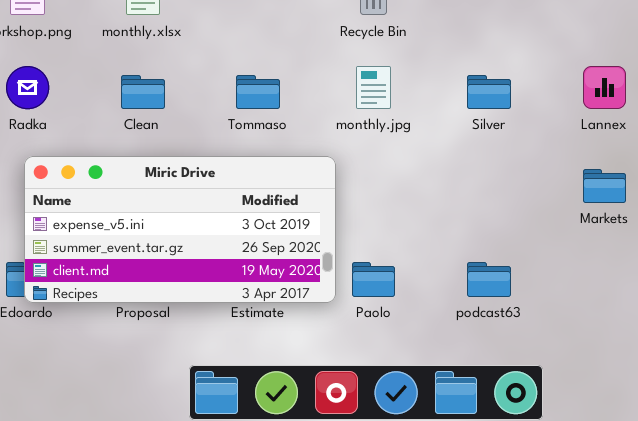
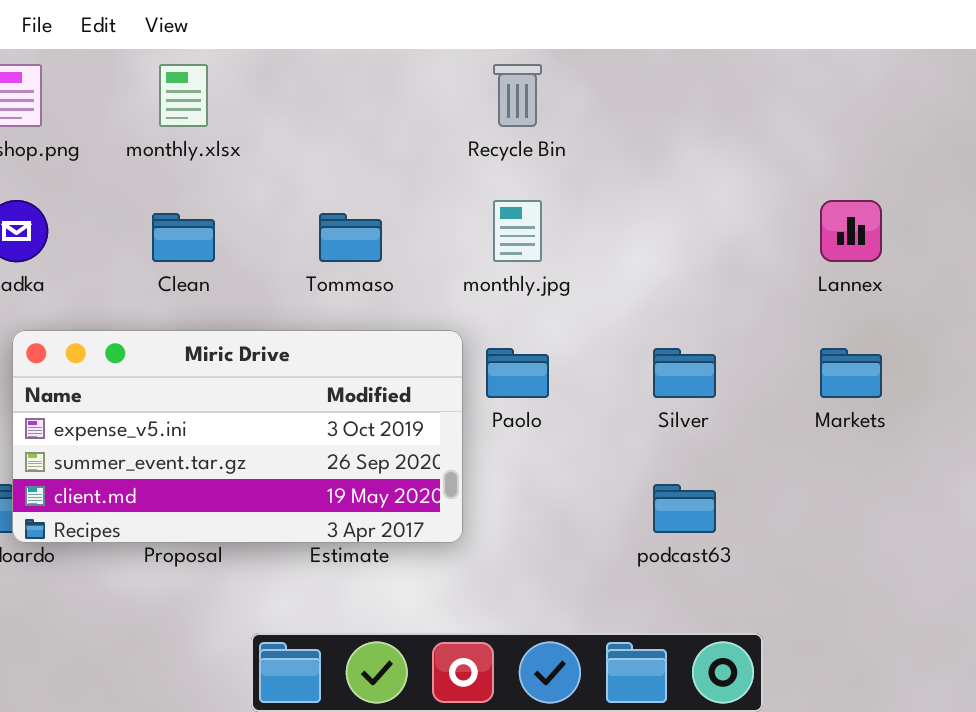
Silver: [467,75,511,109] -> [653,348,716,398], moved
Paolo: [352,262,395,297] -> [486,348,549,398], moved

